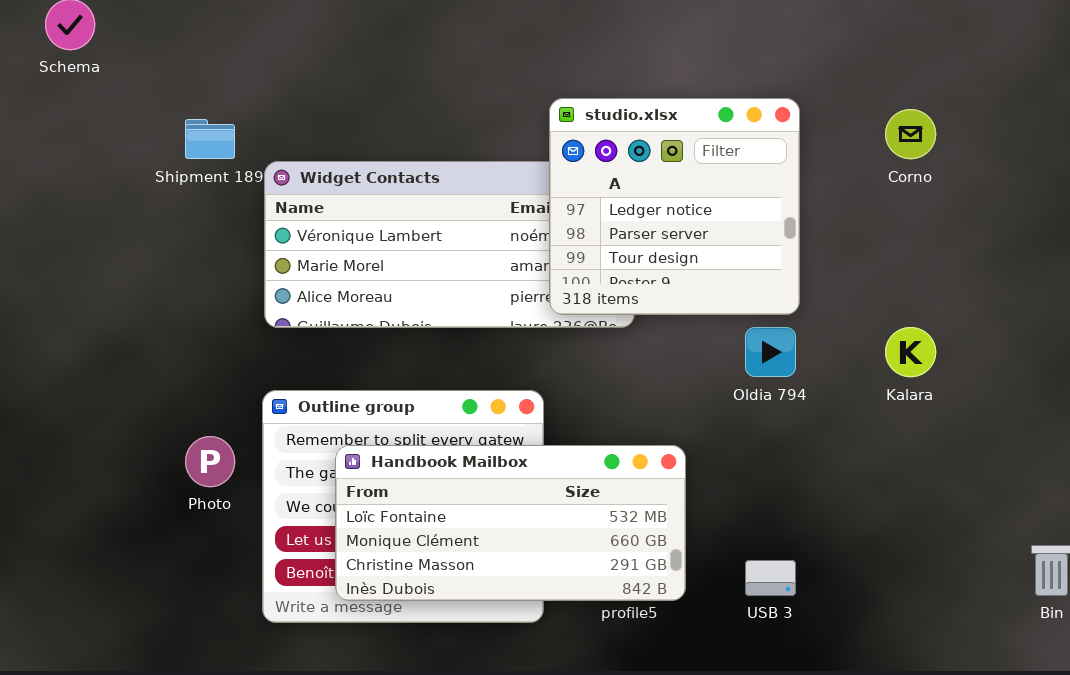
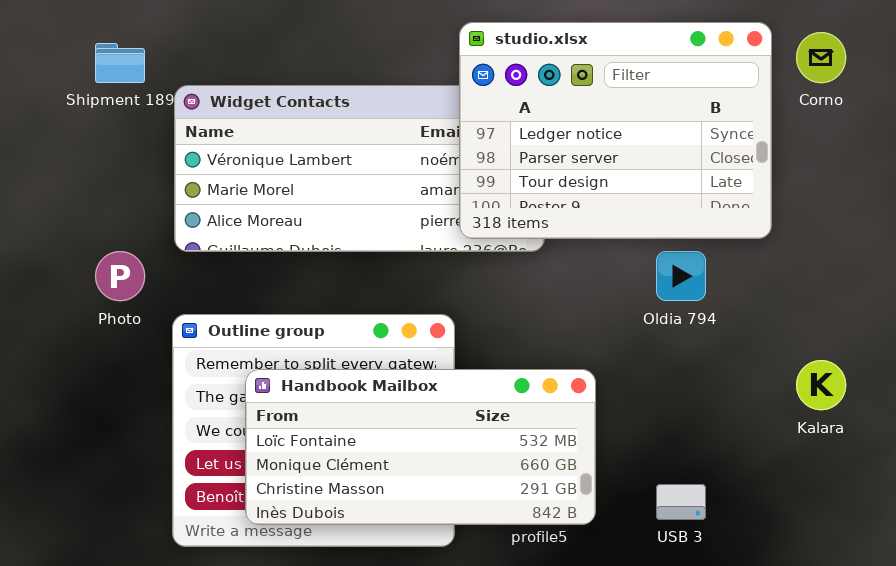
studio.xlsx: [549,98,800,315] -> [459,22,772,239], resized
Kalara: [885,327,936,377] -> [796,360,846,410], moved
Photo: [185,436,235,487] -> [95,251,145,301], moved

